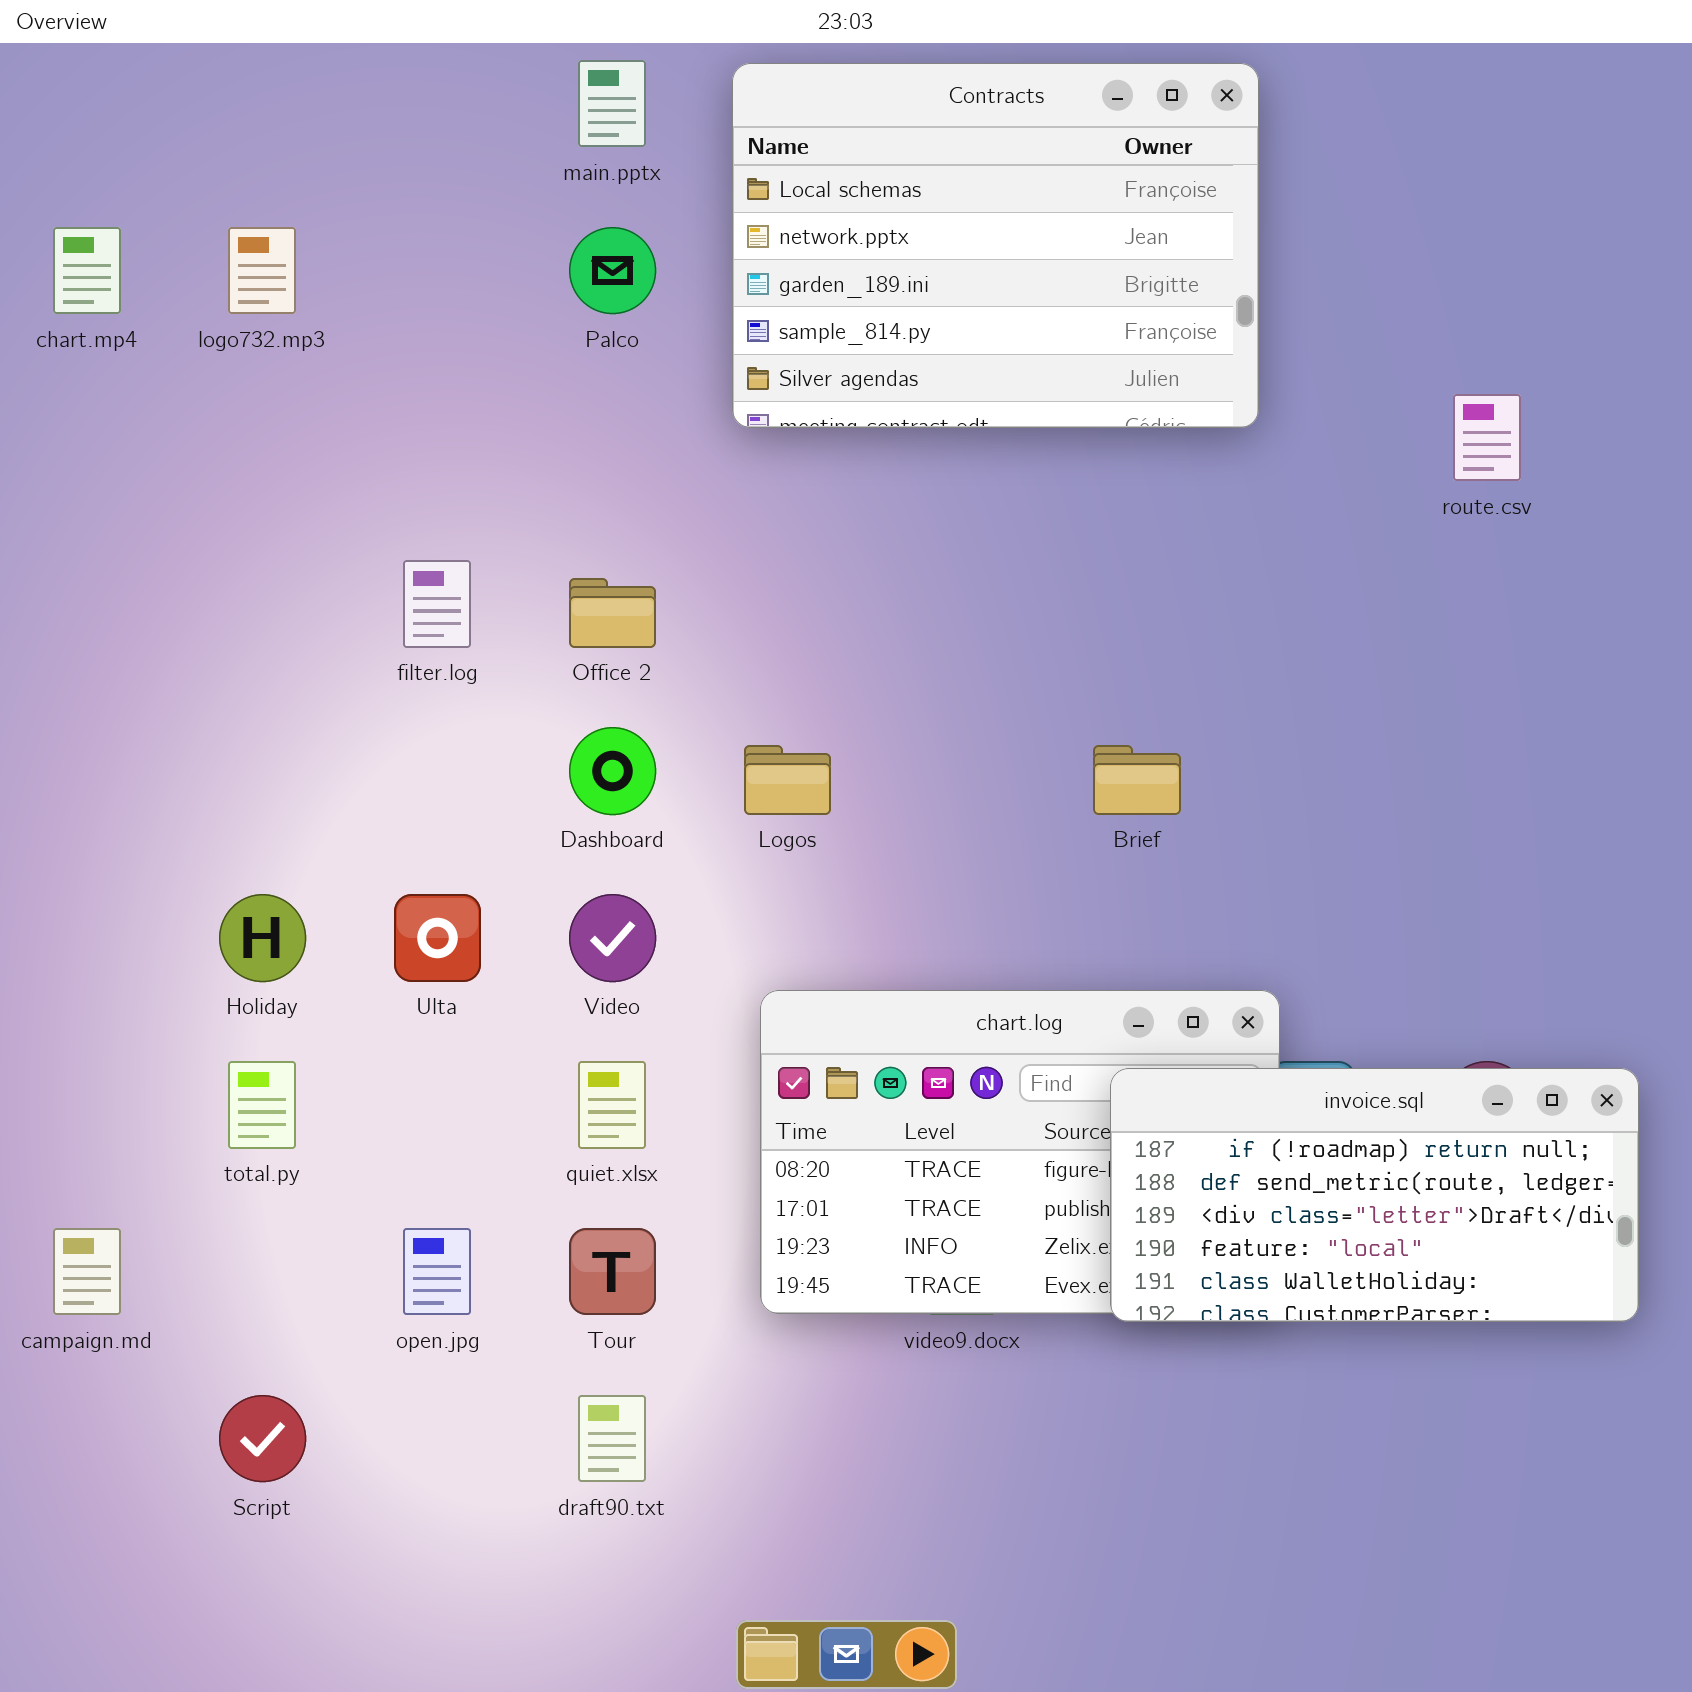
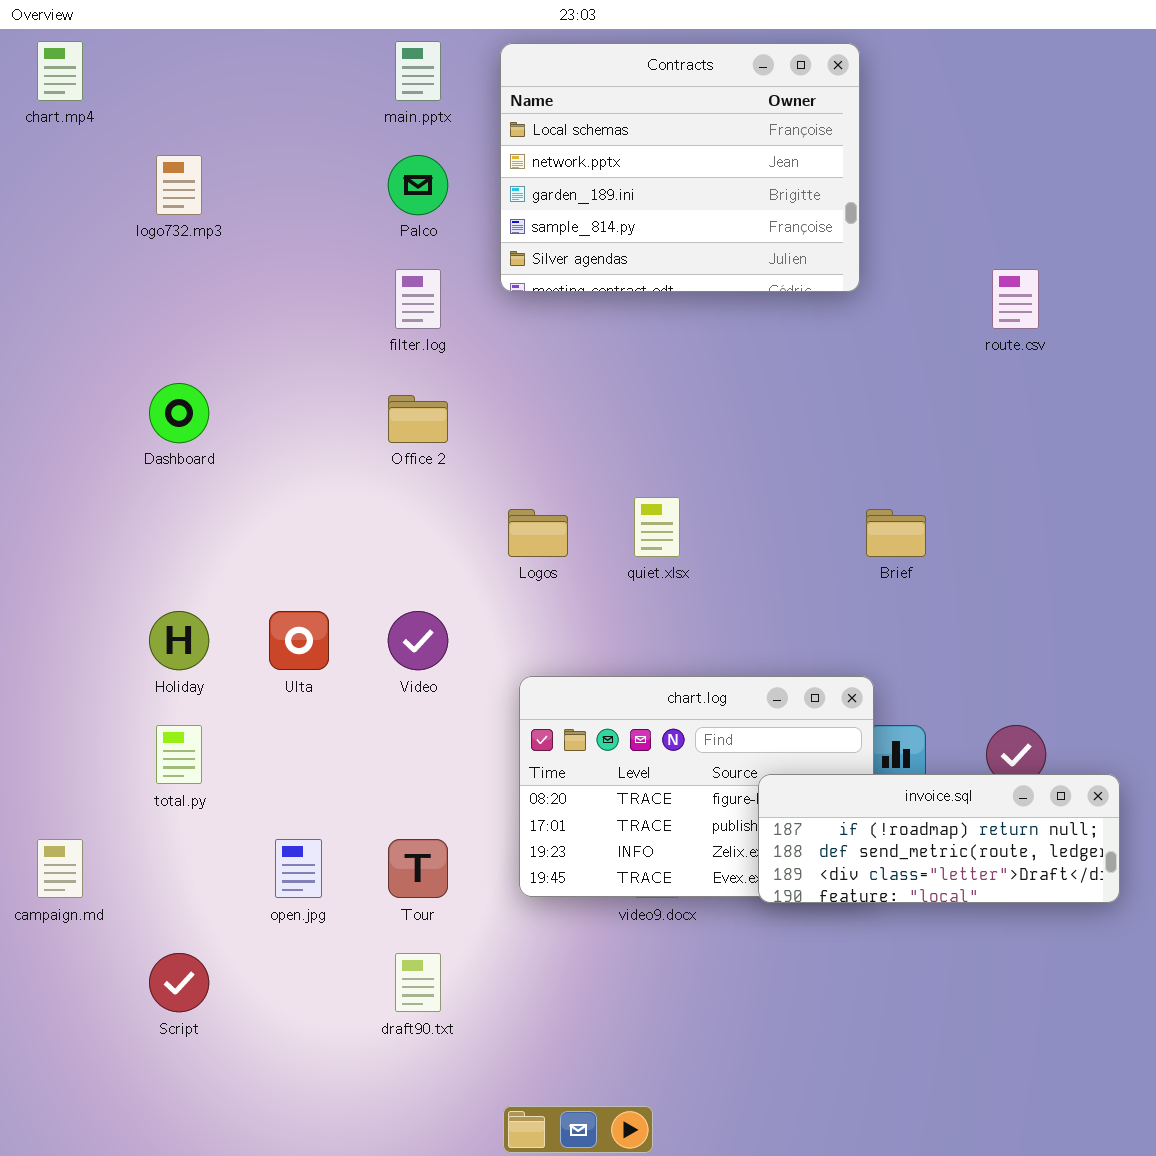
chart.mp4: [53,227,121,314] -> [37,41,83,101], moved
filter.log: [403,560,471,648] -> [395,269,441,329], moved
Dashboard: [569,727,656,815] -> [149,383,209,443], moved
Brief: [1093,745,1181,815] -> [866,509,926,557], moved
quiet.xlsx: [578,1061,646,1149] -> [634,497,680,557], moved
invoice.sql: [1110,1068,1639,1322] -> [758,774,1120,903], resized

